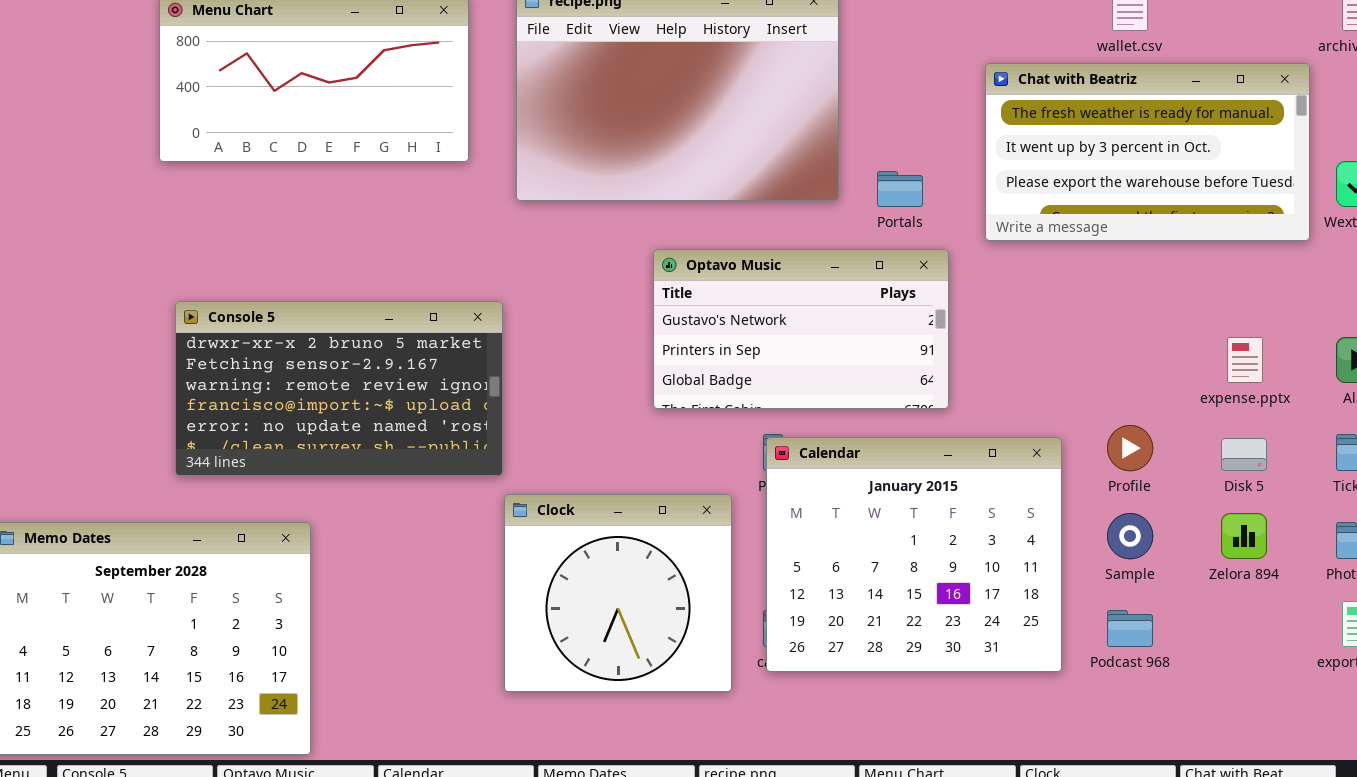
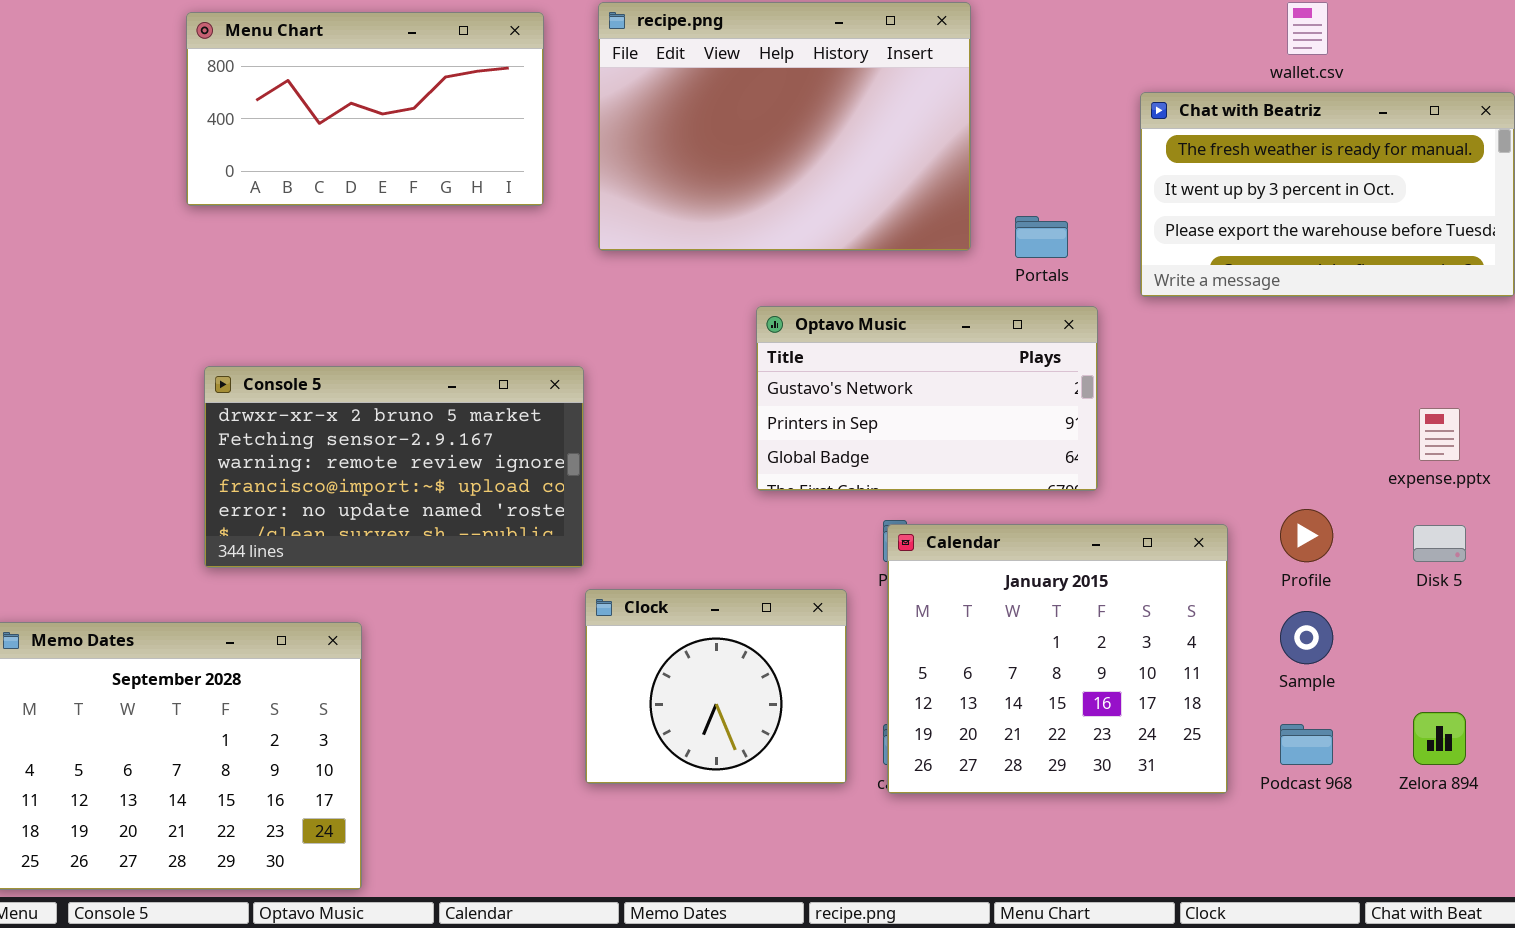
Clock: [504,494,732,692] -> [585,589,847,784], resized
Zelora 894: [1221,513,1267,559] -> [1413,712,1466,765], moved

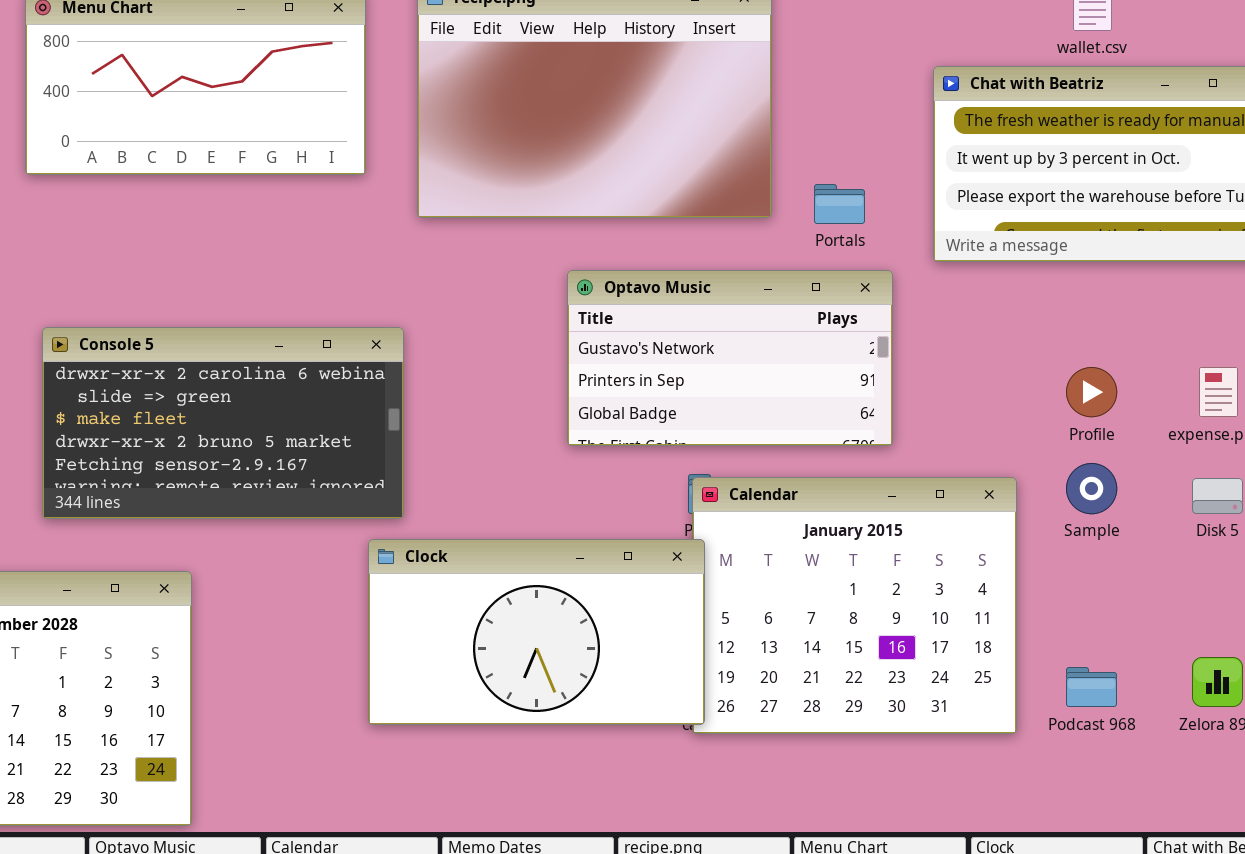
Console 5: [204,366,584,568] -> [42,327,404,519], scrolled up 3 rows
Profile: [1280,509,1333,562] -> [1066,367,1117,417], moved
Clock: [585,589,847,784] -> [368,539,705,725], moved, resized
Sample: [1280,611,1333,664] -> [1066,463,1117,514], moved

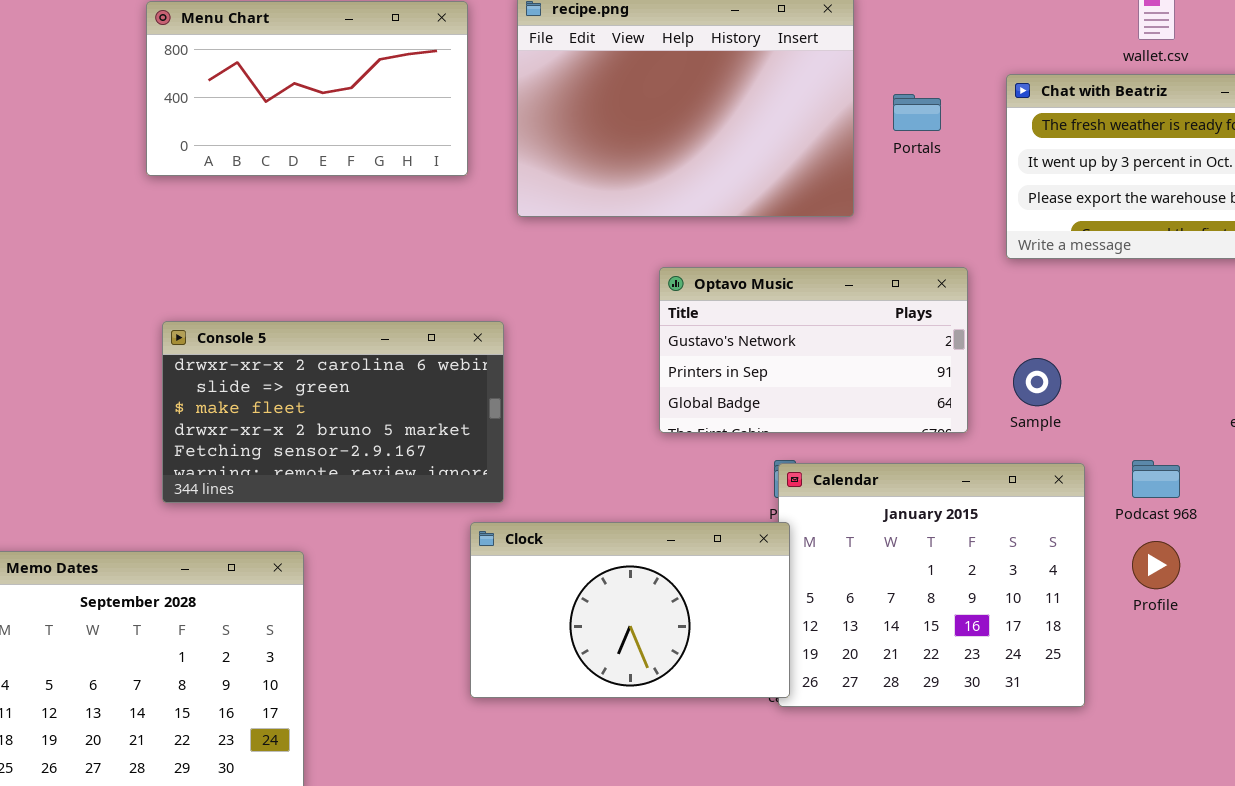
Portals: [814,184,865,224] -> [893,94,941,131], moved
Profile: [1066,367,1117,417] -> [1132,541,1180,589], moved
Sample: [1066,463,1117,514] -> [1013,358,1061,406], moved
Podcast 968: [1066,667,1117,707] -> [1132,460,1180,498], moved

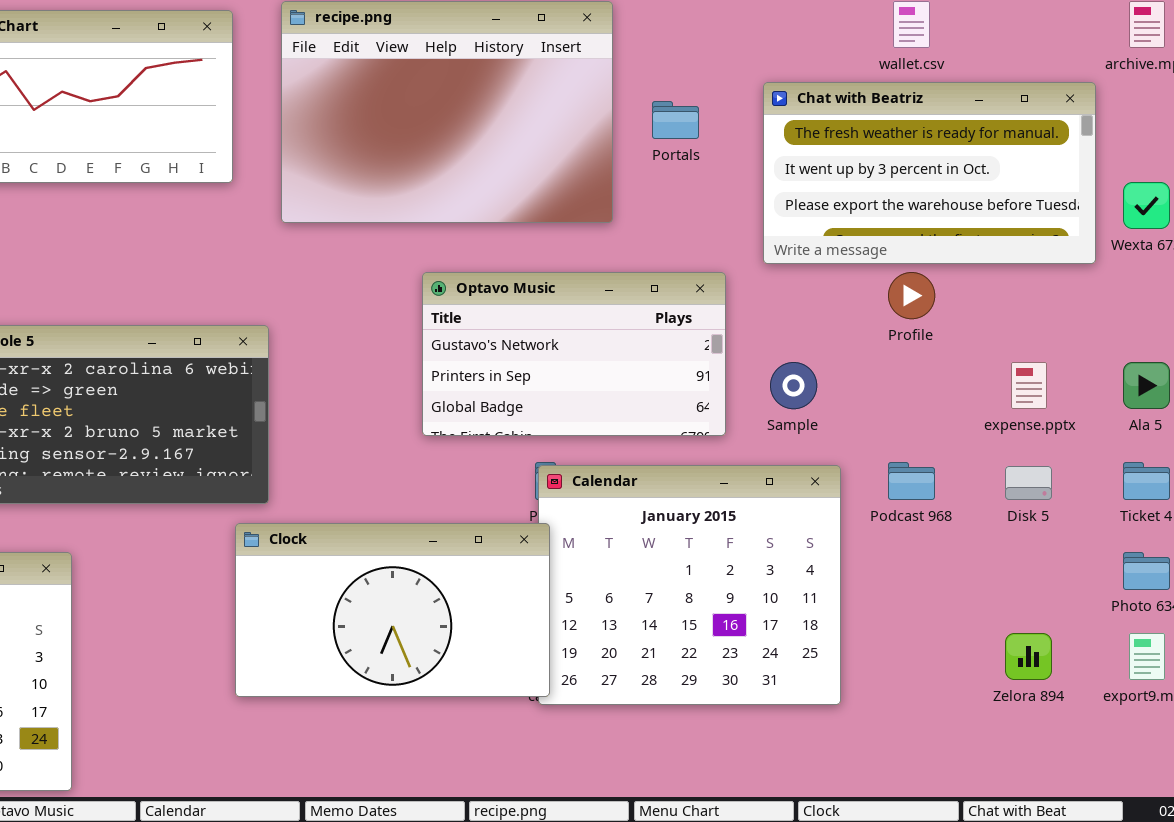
Profile: [1132,541,1180,589] -> [888,272,935,319], moved

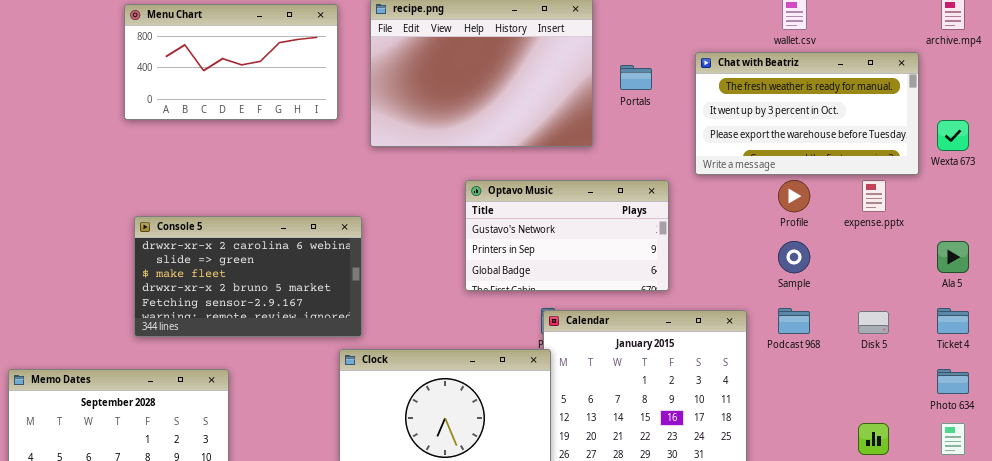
Sample: [770,362,817,409] -> [778,241,810,273], moved
expense.pptx: [1011,362,1047,409] -> [862,180,886,212], moved

